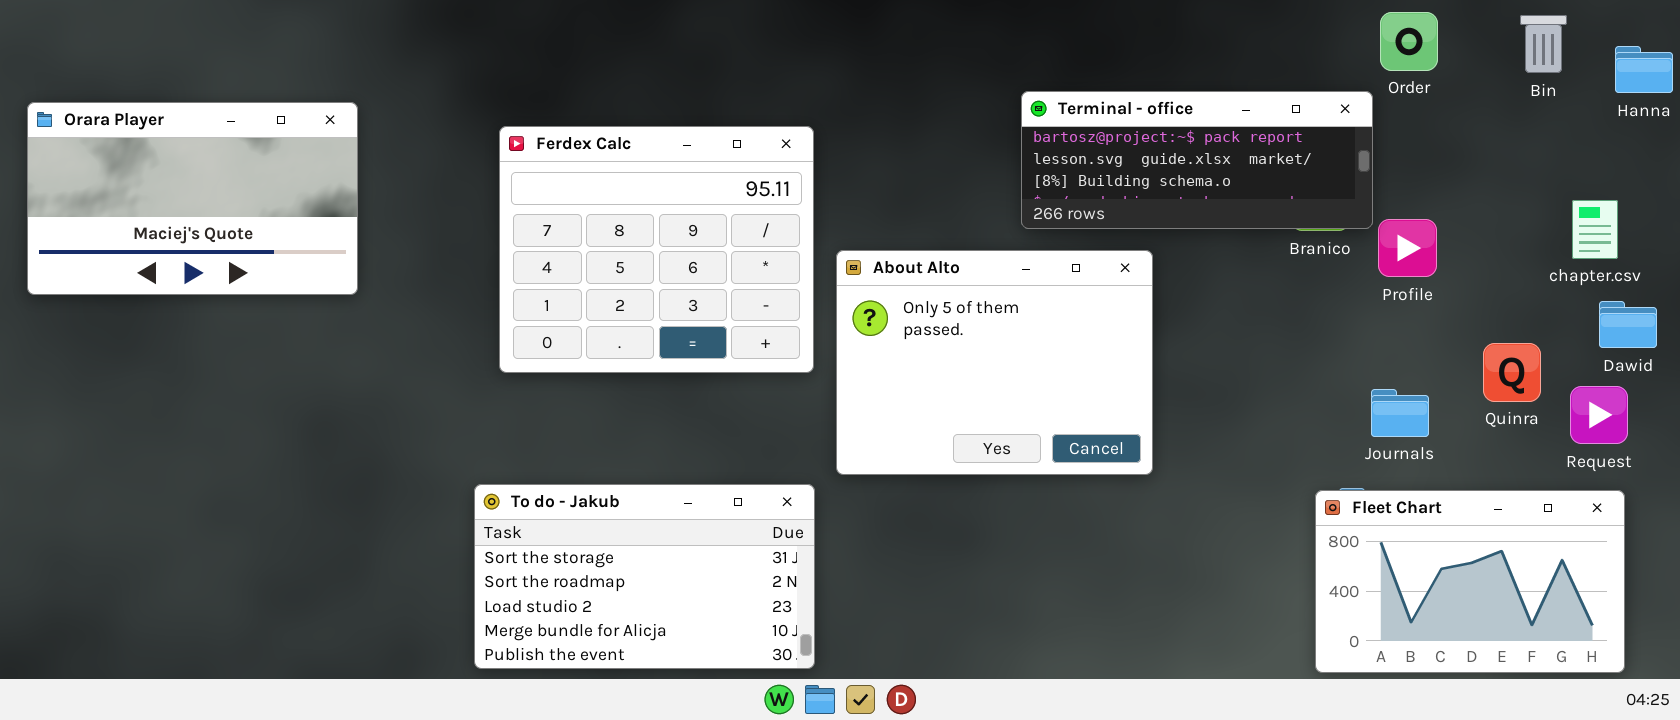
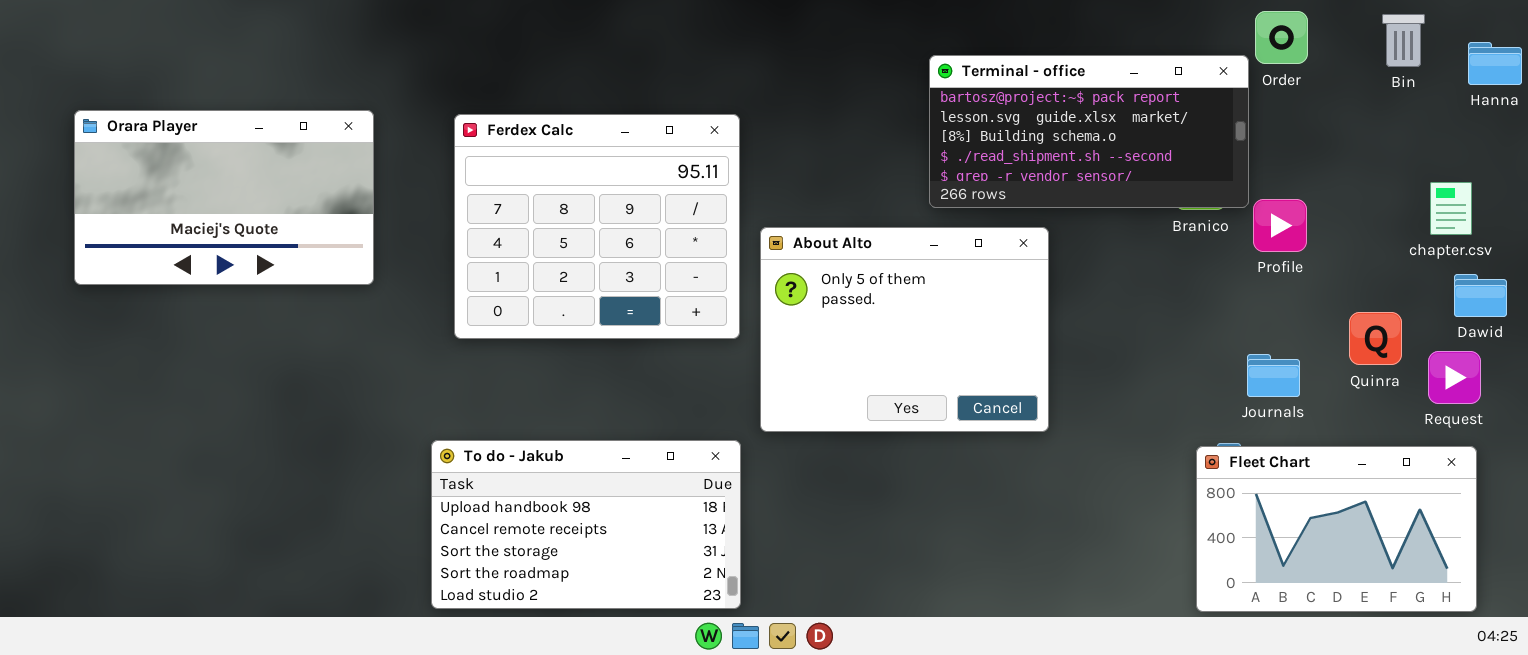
Terminal - office: [1021,91,1373,229] -> [929,55,1249,208], resized
Orara Player: [27,102,358,295] -> [74,110,374,285], moved
To do - Jakub: [474,484,815,669] -> [431,440,741,609], scrolled up 2 rows

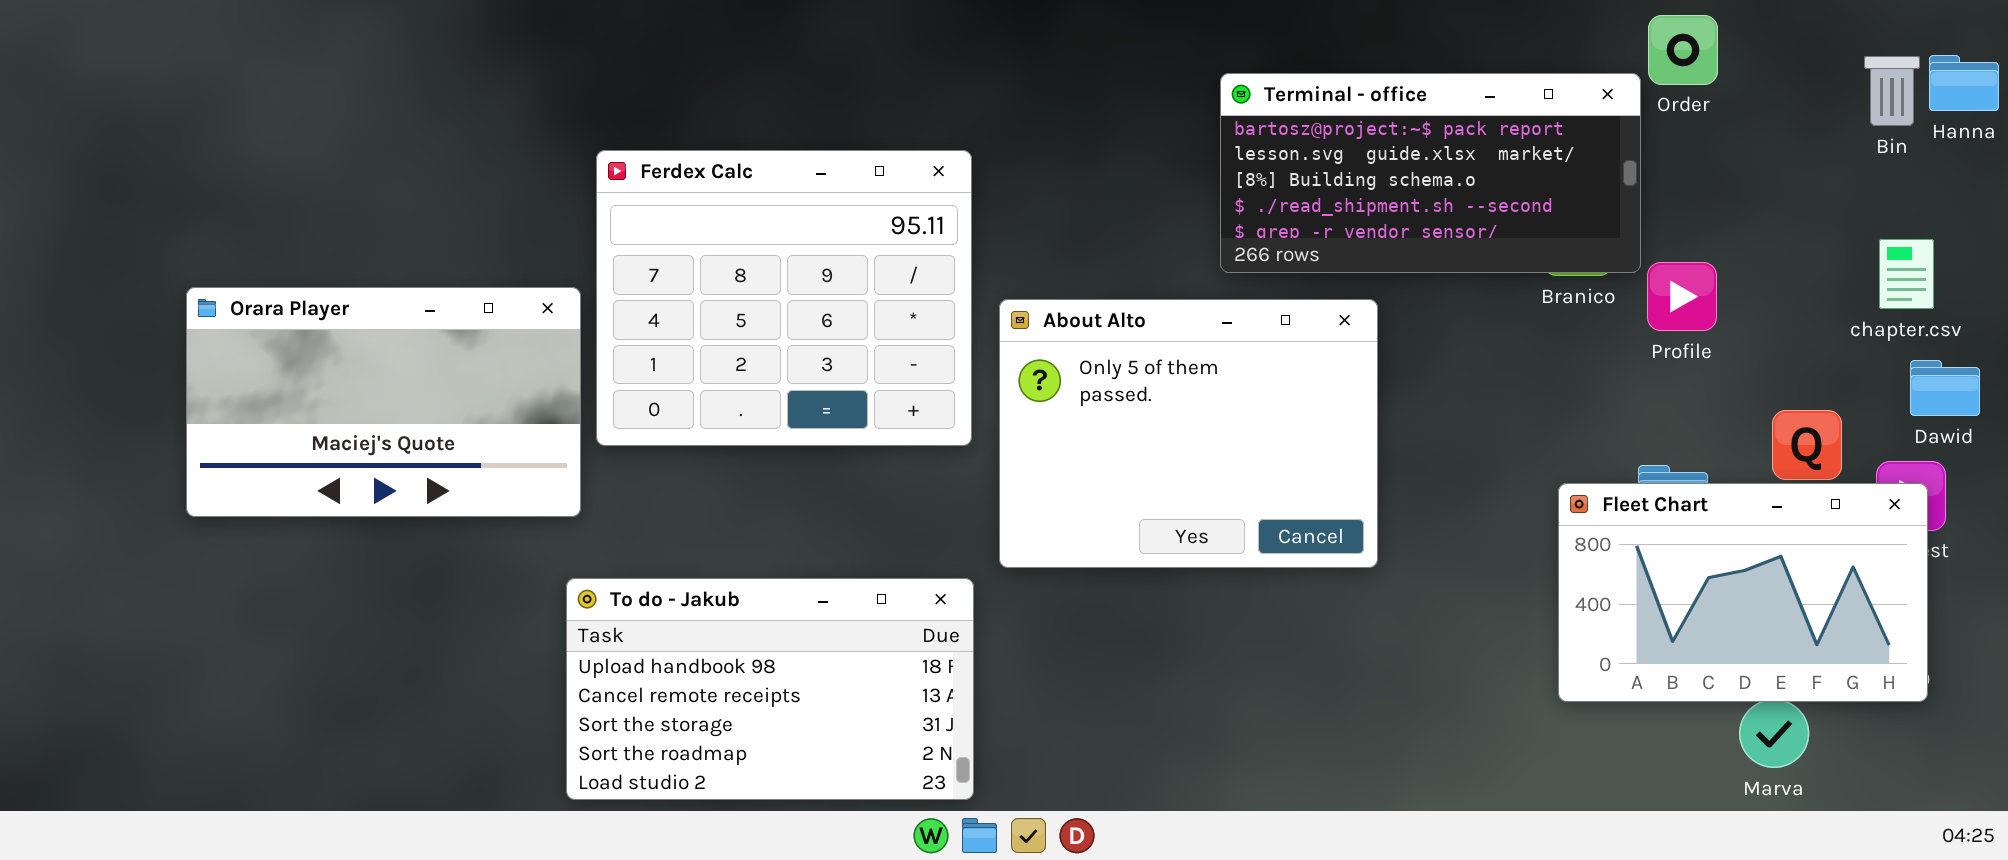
Bin: [1382,14,1425,67] -> [1864,56,1920,126], moved
Orara Player: [74,110,374,285] -> [186,287,581,517], moved
Fleet Chart: [1196,446,1477,612] -> [1558,483,1928,702], moved

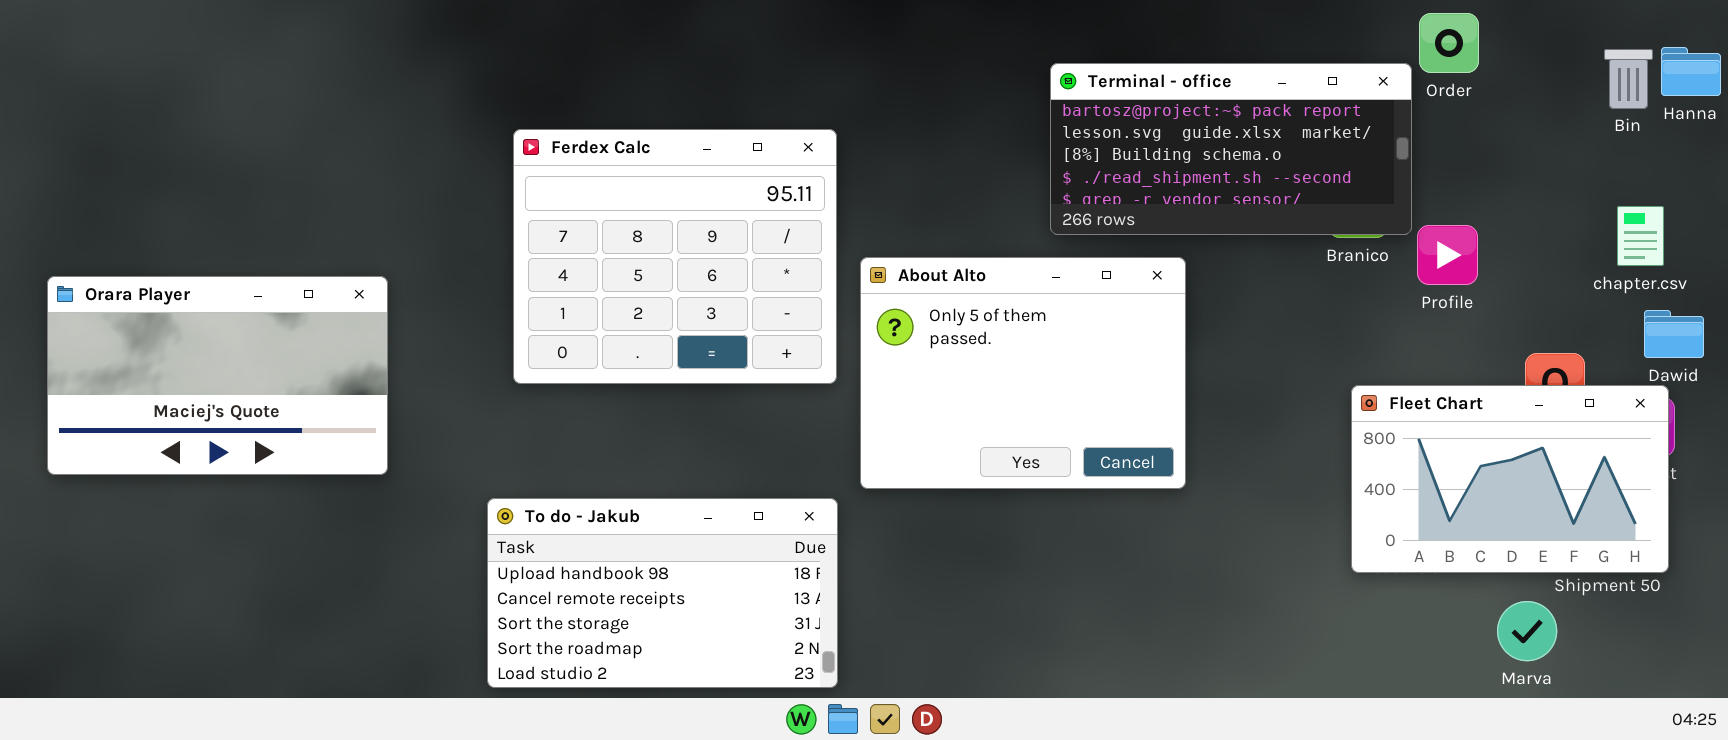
Orara Player: [186,287,581,517] -> [47,276,388,475], moved
Fleet Chart: [1558,483,1928,702] -> [1351,385,1669,573], moved

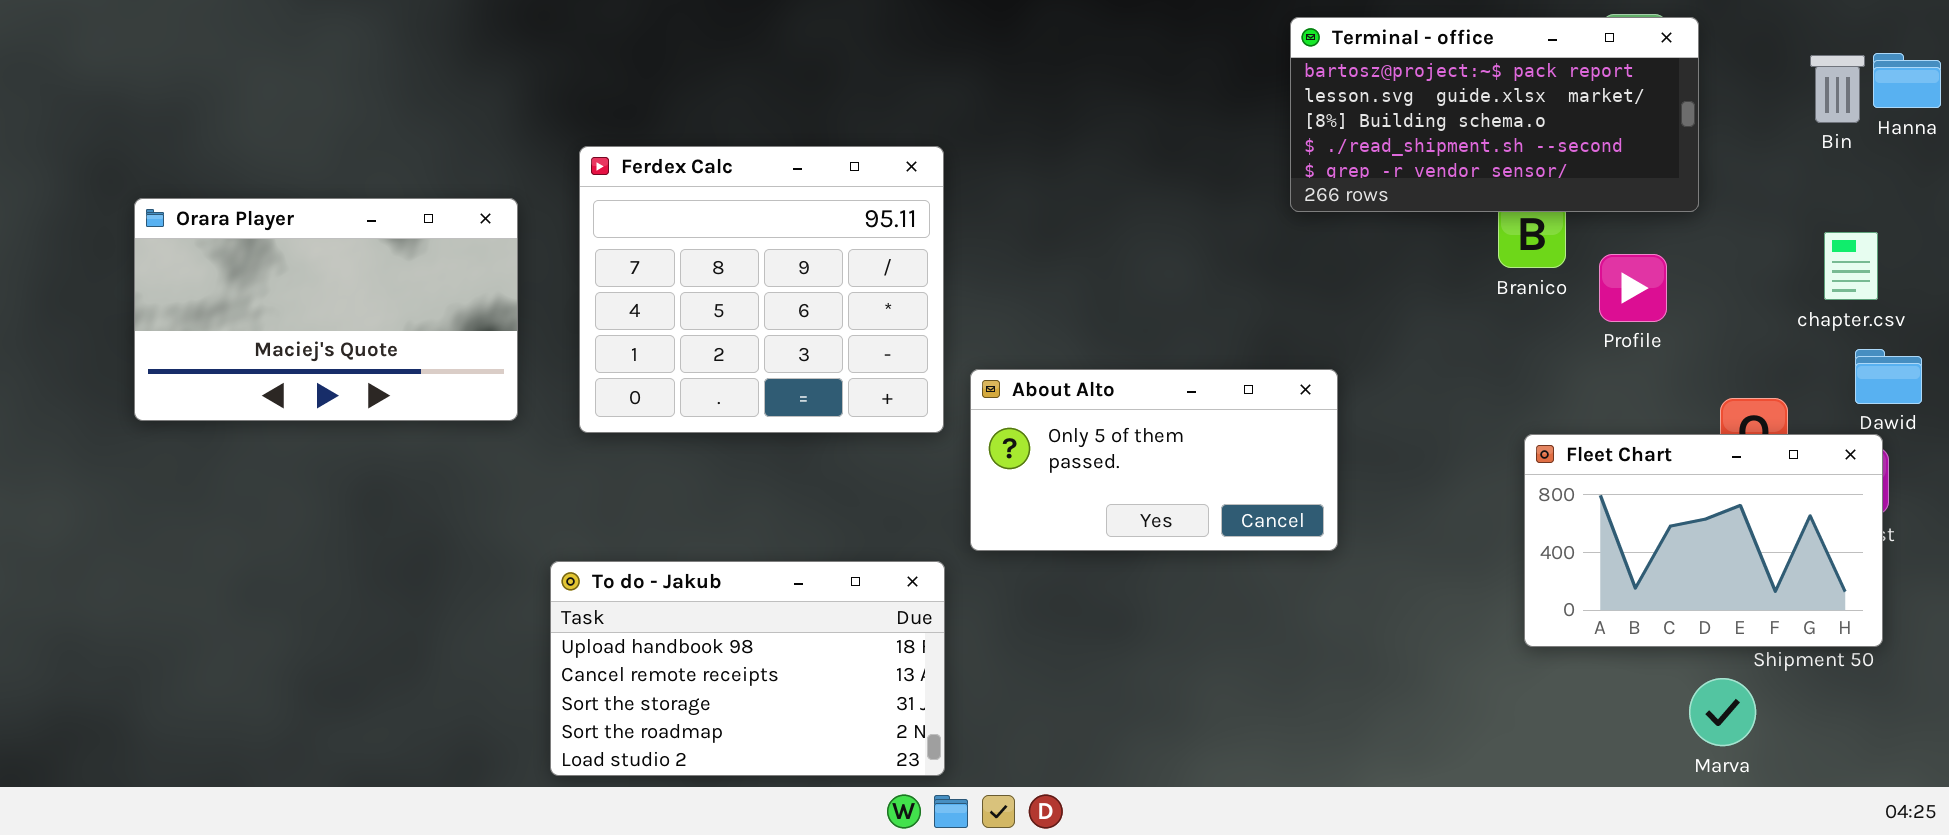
Terminal - office: [1050,63,1412,235] -> [1290,17,1699,212], moved
About Alto: [860,257,1186,489] -> [970,369,1338,551], resized
Orara Player: [47,276,388,475] -> [134,198,518,421], moved

